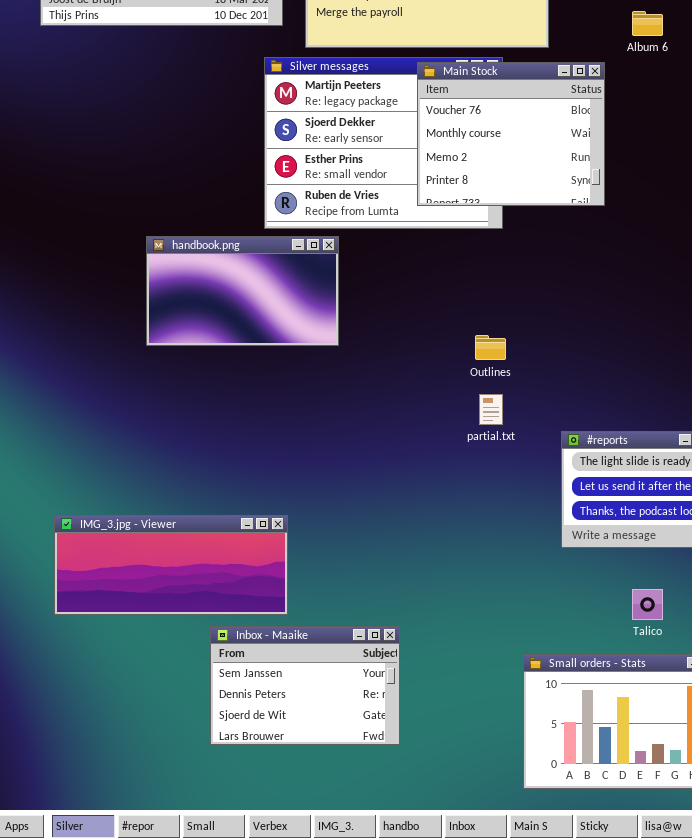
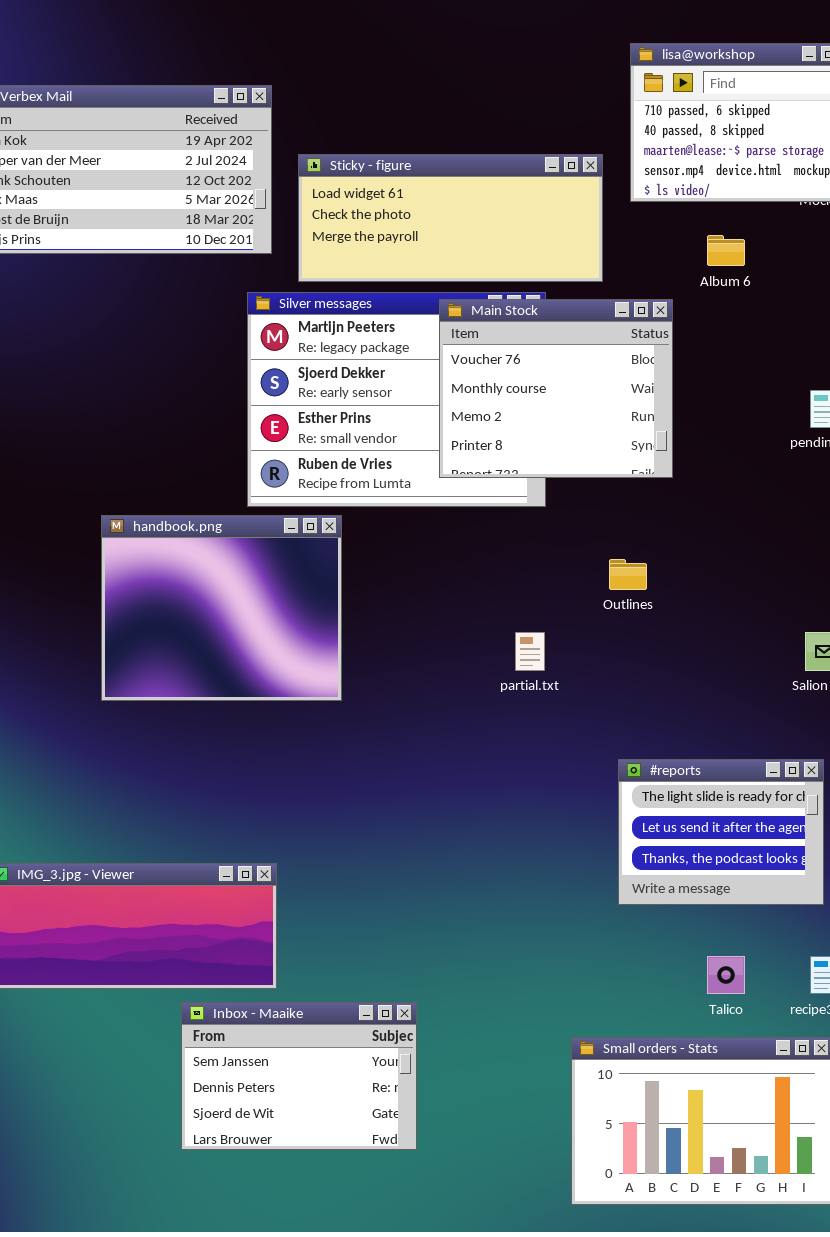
handbook.png: [146,236,339,346] -> [101,515,342,701], resized
Outlines: [475,335,506,360] -> [609,559,647,590], moved
partial.txt: [479,394,503,425] -> [515,632,545,671], moved

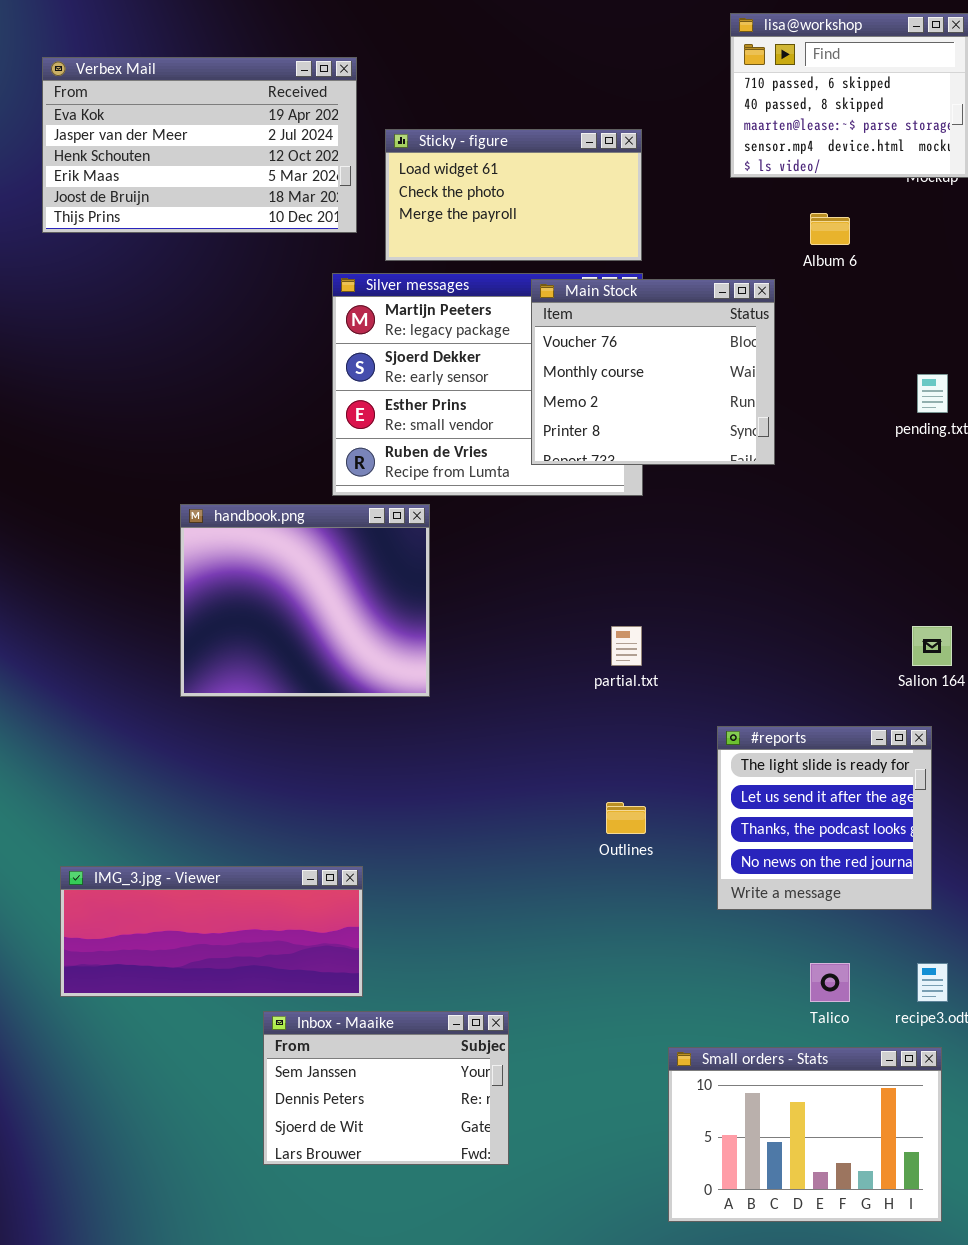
Sticky - figure: [298,154,603,282] -> [385,129,642,261], resized
Outlines: [609,559,647,590] -> [606,802,646,834], moved
#reports: [618,759,824,905] -> [717,726,932,910], resized

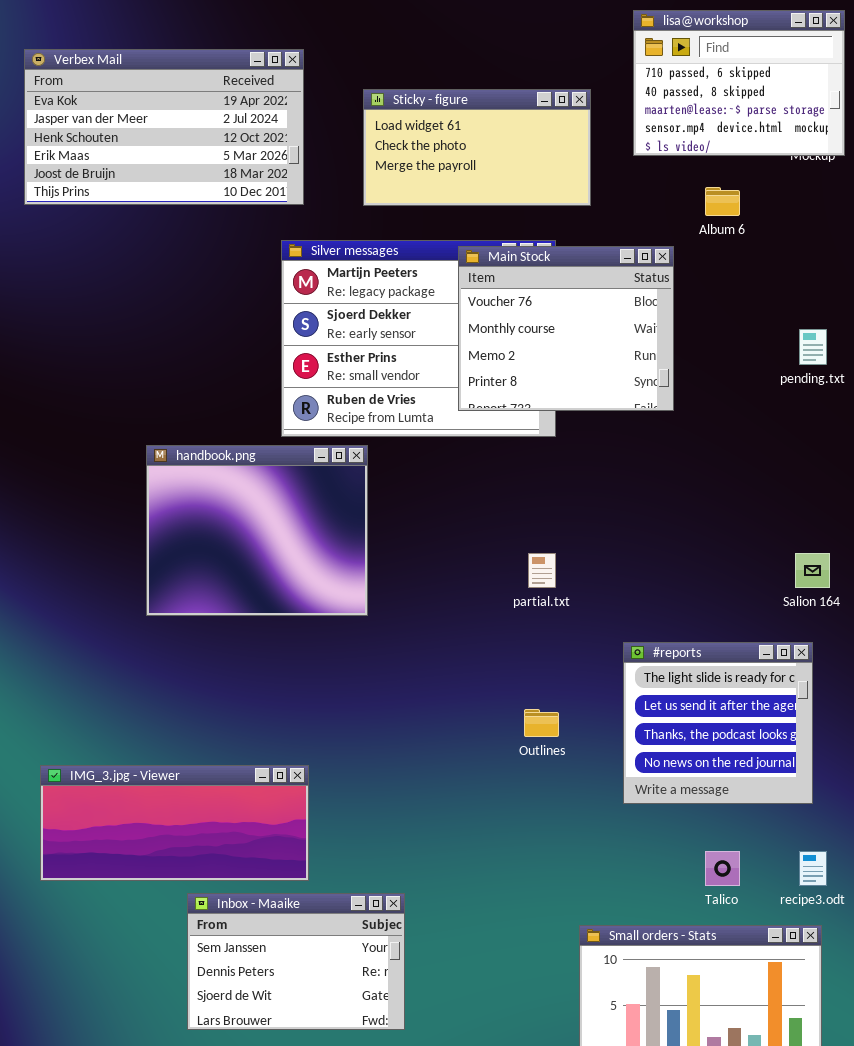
Sticky - figure: [385,129,642,261] -> [363,89,591,206], moved
Inbox - Maaike: [263,1011,509,1165] -> [187,893,405,1030], moved

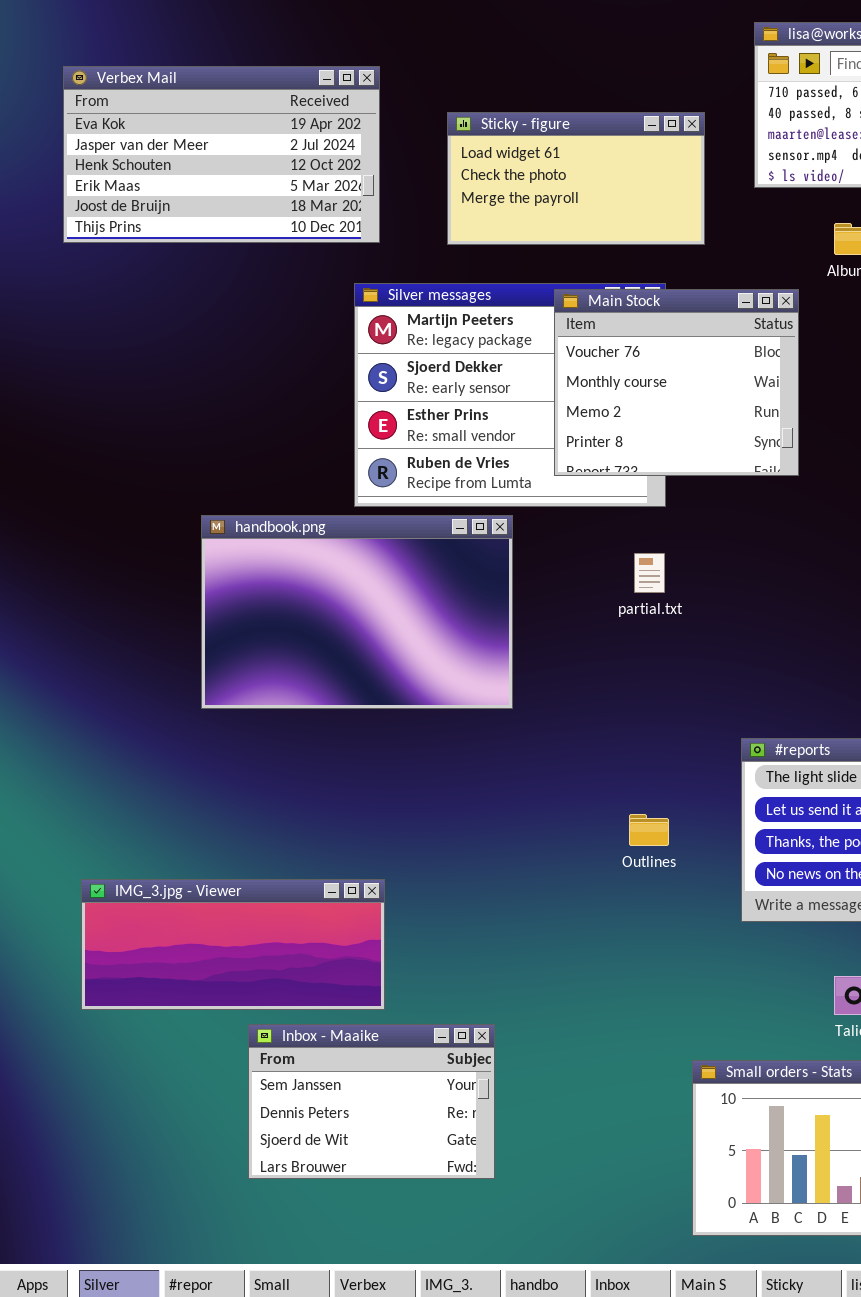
handbook.png: [146,445,368,616] -> [201,515,513,709], resized
partial.txt: [528,553,556,588] -> [634,553,665,593], moved

